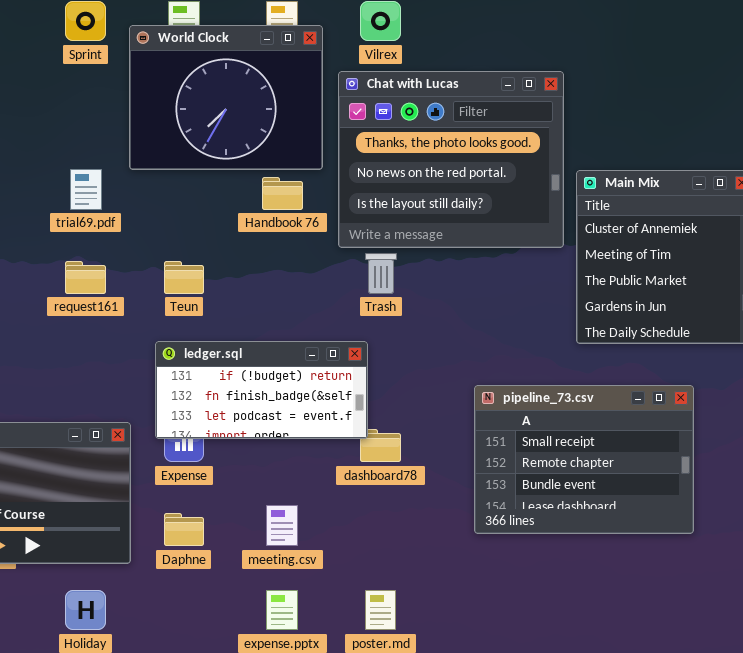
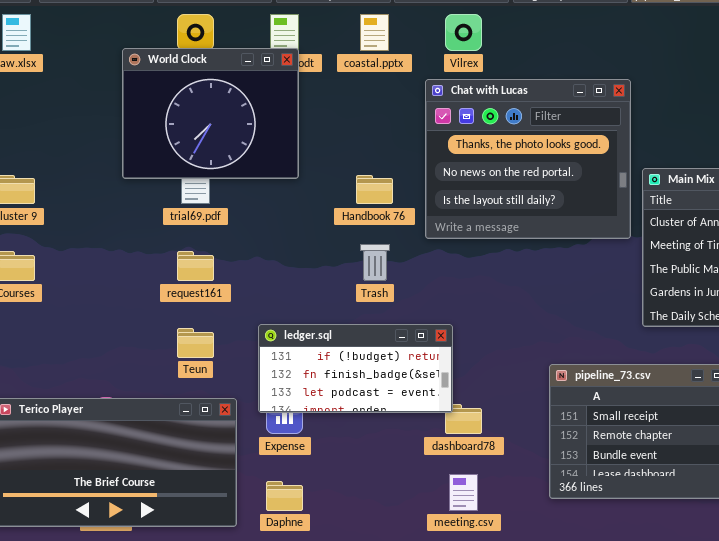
World Clock: [129,25,323,170] -> [122,48,299,179], moved
Trash: [365,253,397,294] -> [360,244,390,281], moved
Teun: [164,261,204,294] -> [177,328,214,358], moved
meeting.csv: [266,505,298,546] -> [449,474,478,511], moved

